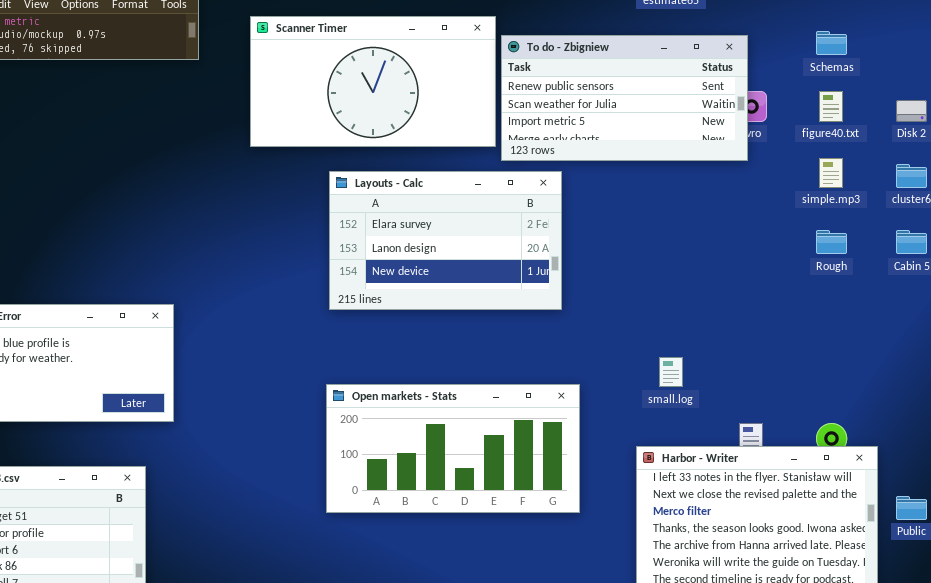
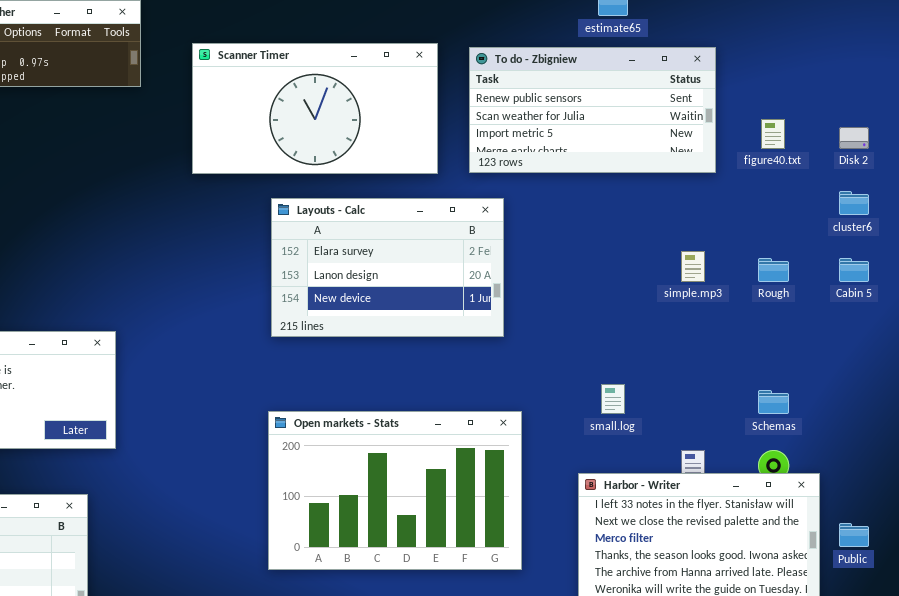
Schemas: [816,31,847,55] -> [758,390,789,414], moved
To do - Zbigniew: [501,35,748,161] -> [469,47,716,173], moved
simple.mp3: [819,158,843,188] -> [681,251,705,282], moved
Open markets - Stats: [326,384,580,513] -> [268,411,522,570], resized

